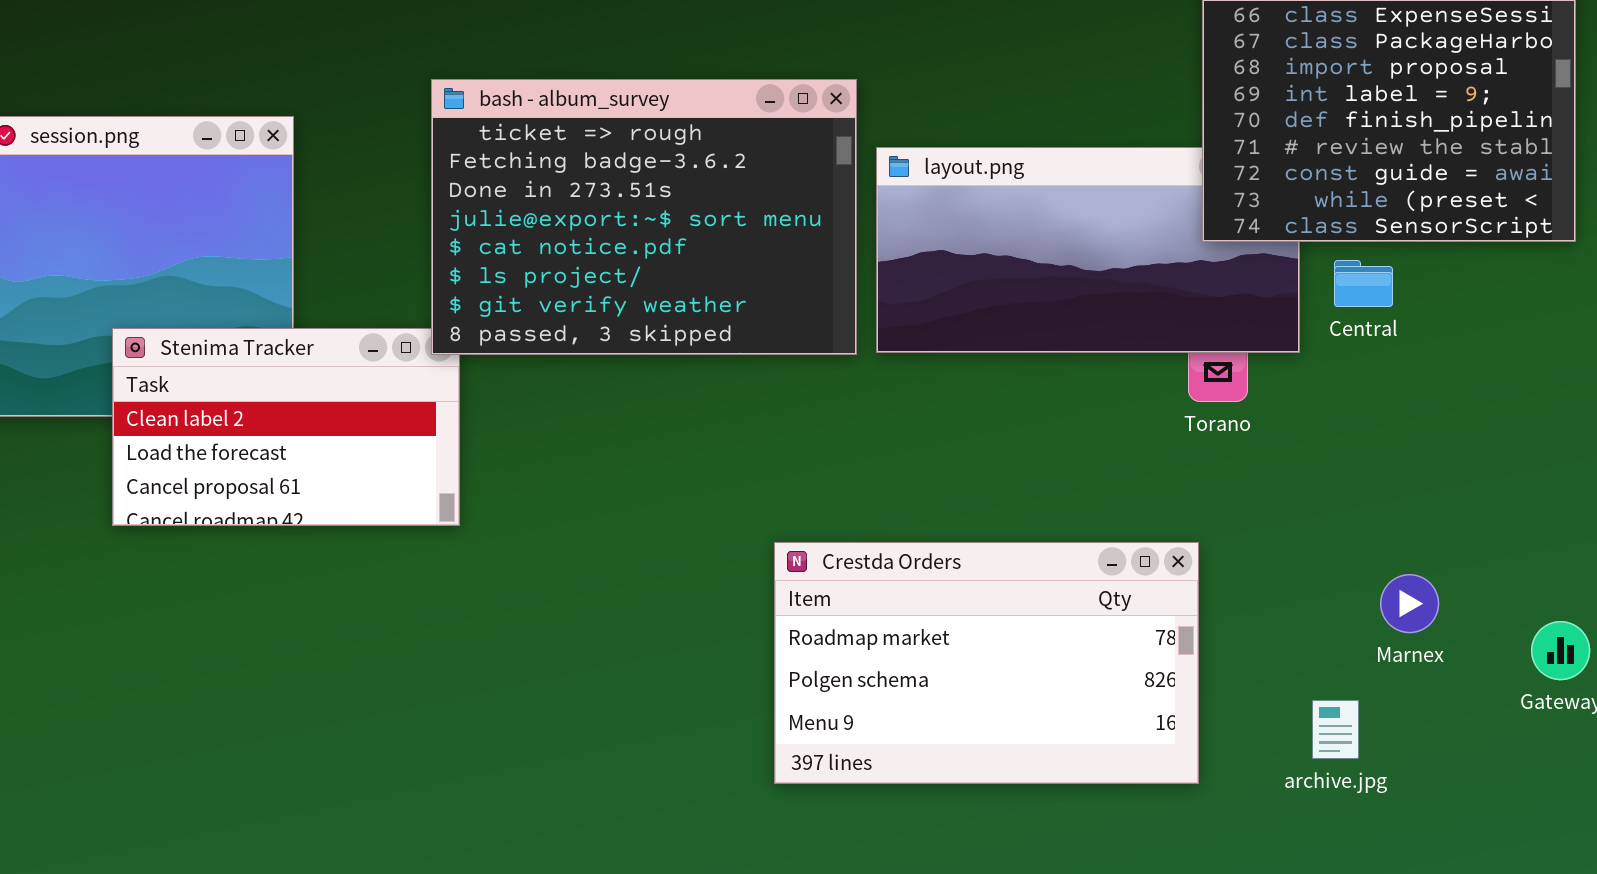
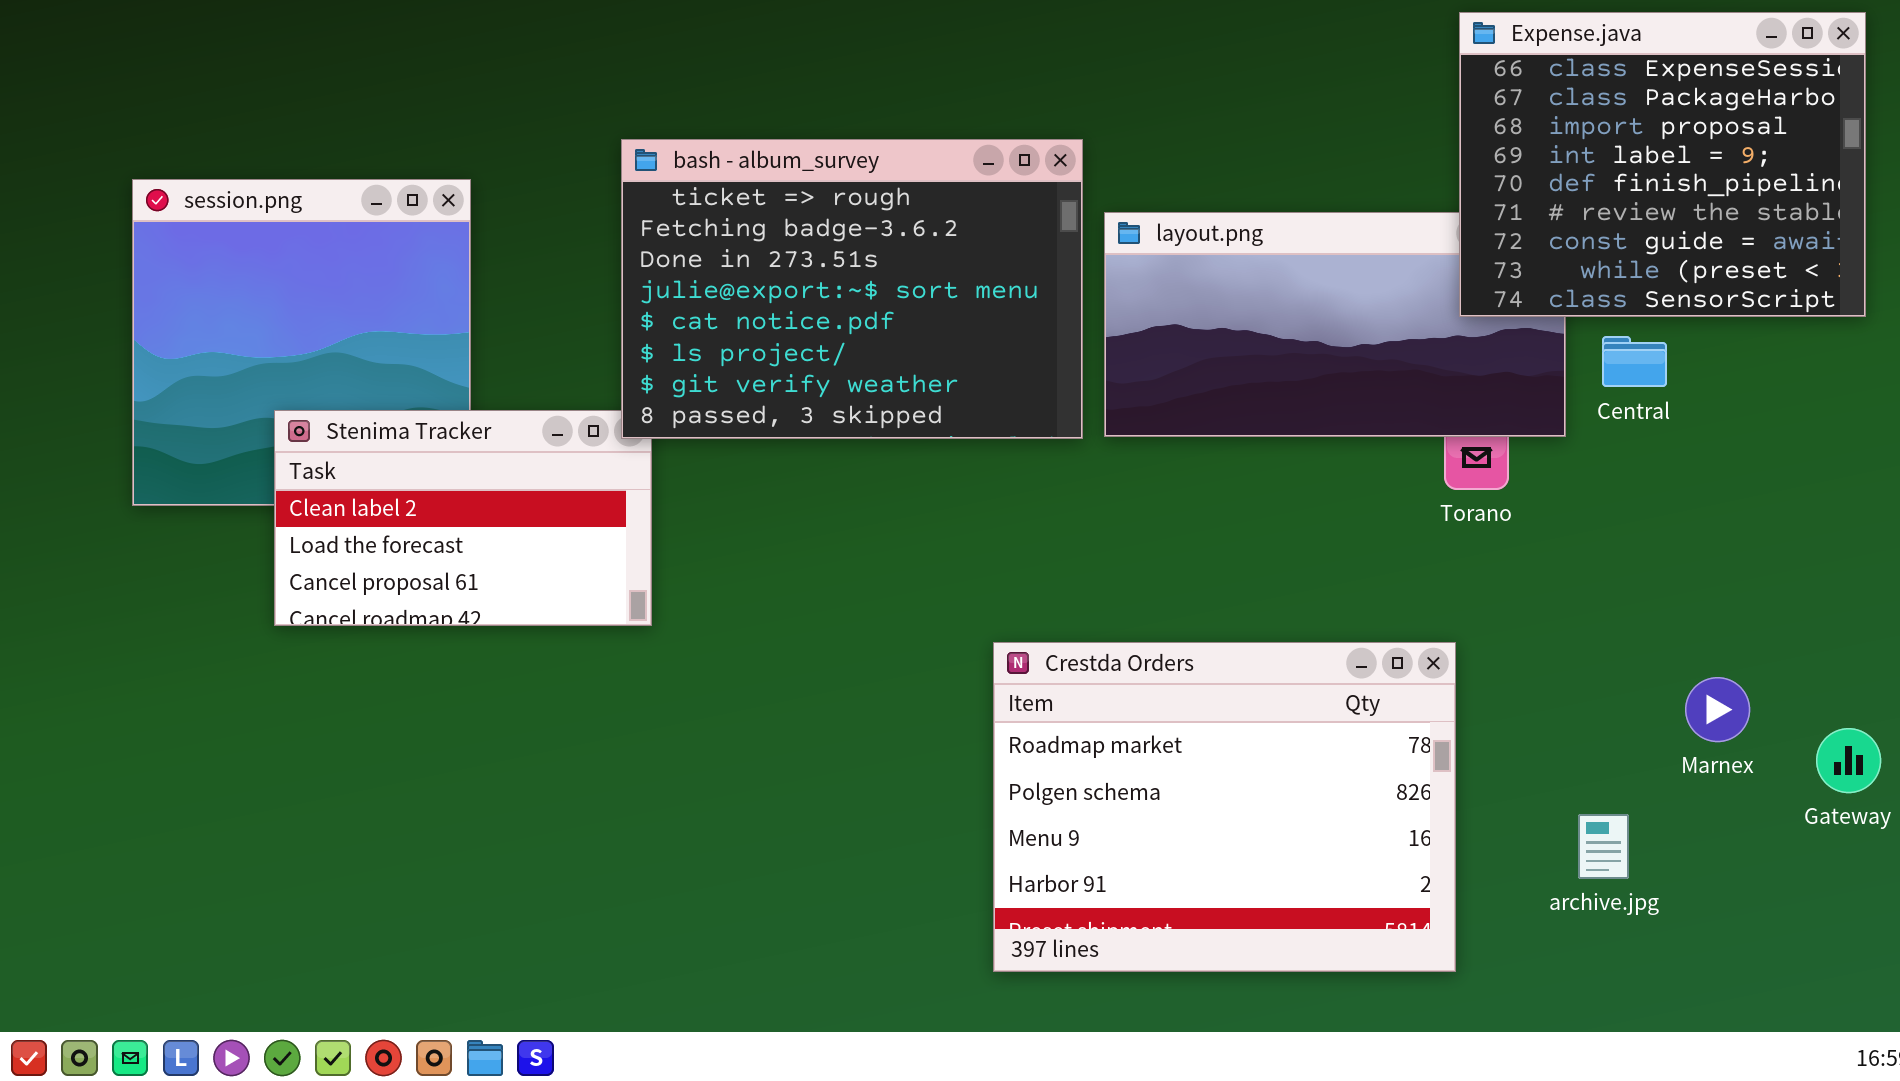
Crestda Orders: [774,542,1199,784] -> [993,642,1456,972], resized
Marnex: [1380,574,1439,633] -> [1685,677,1750,742], moved

